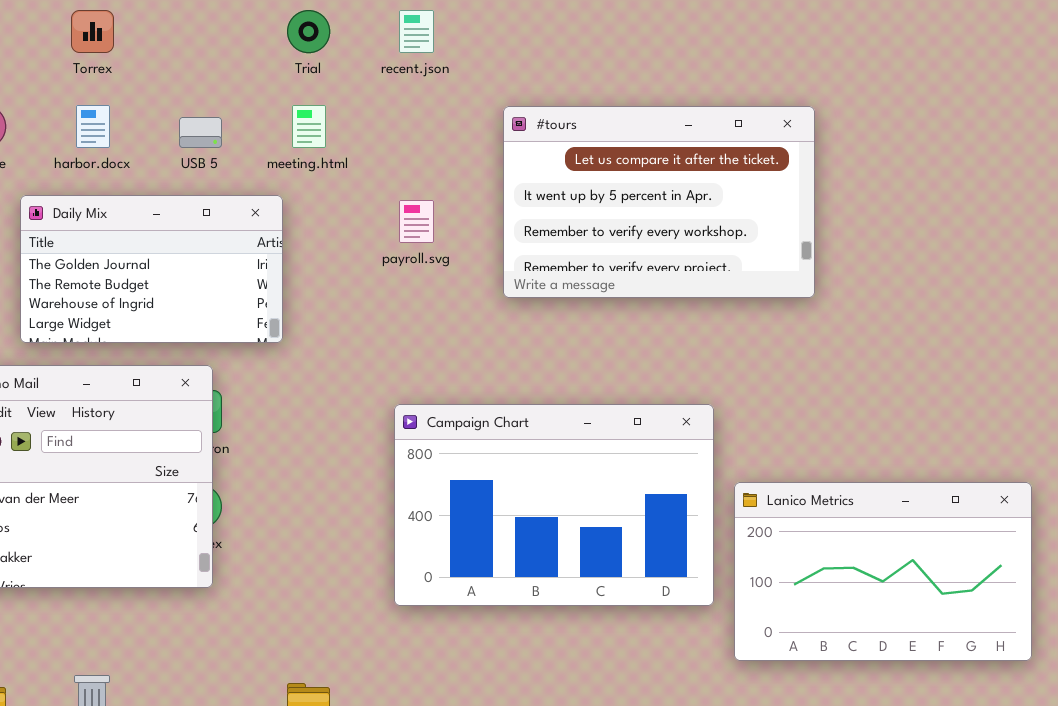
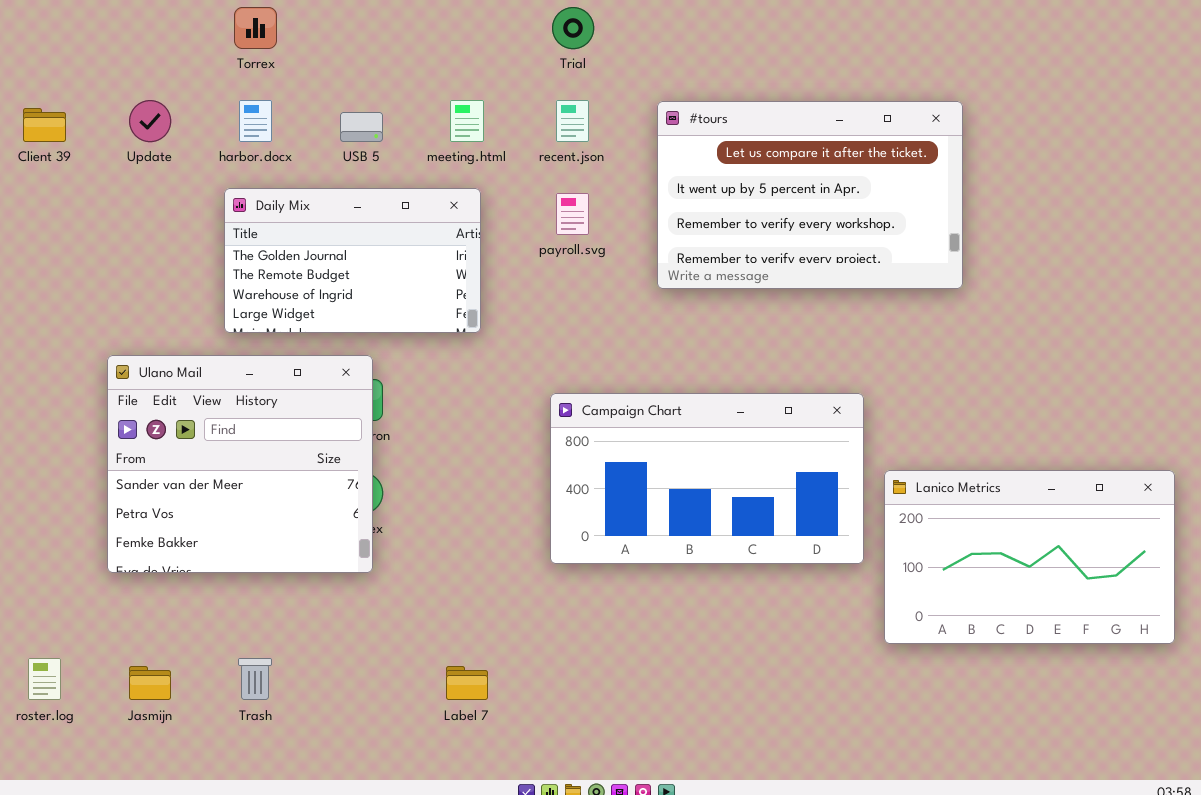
Trial: [287,10,330,53] -> [552,7,594,49], moved
recent.json: [399,10,434,53] -> [556,100,589,142], moved
Daily Mix: [20,195,283,343] -> [224,188,481,333], moved
Campaign Chart: [394,404,714,606] -> [550,393,864,564], resized

